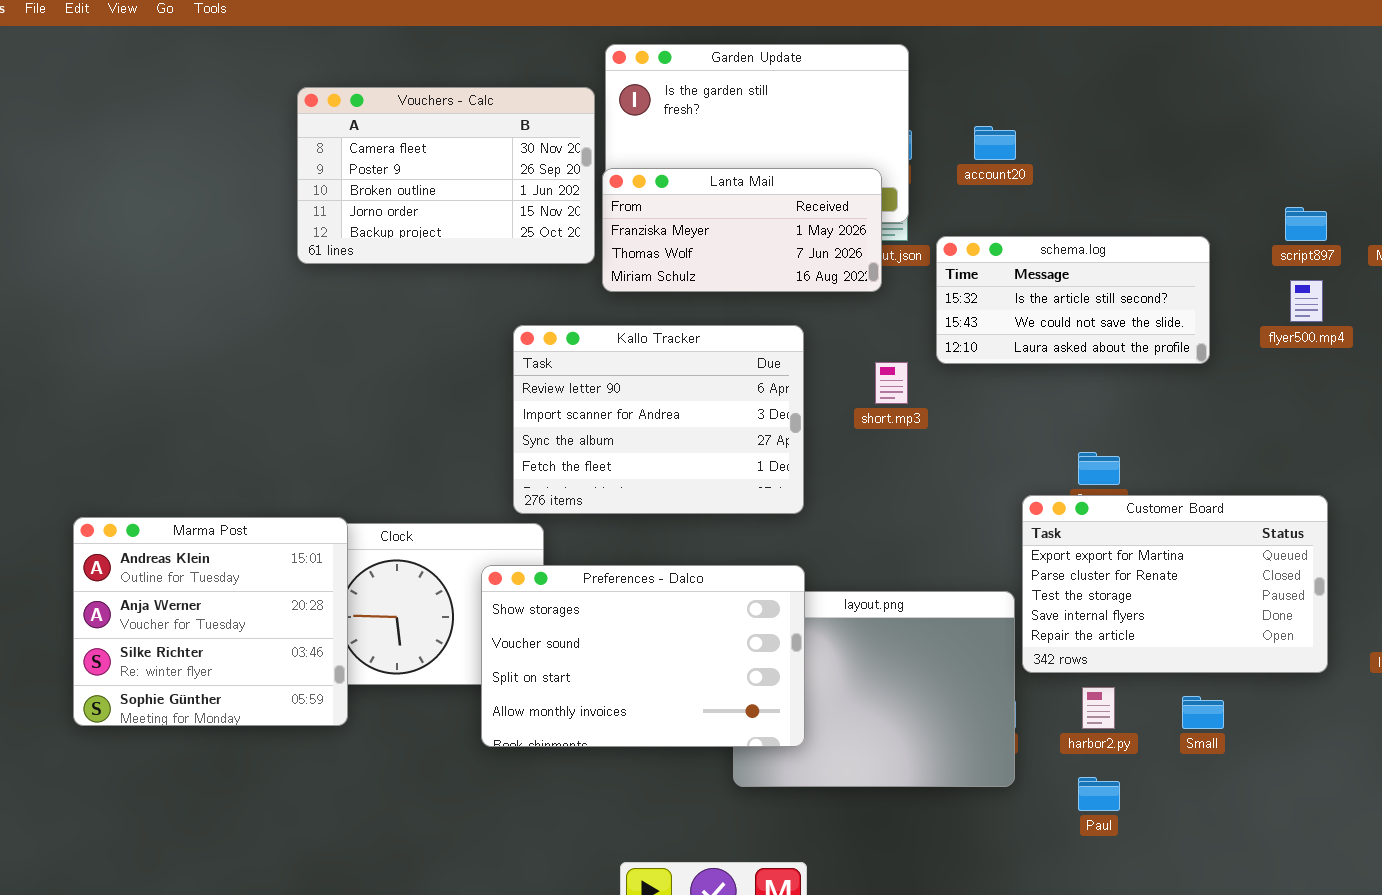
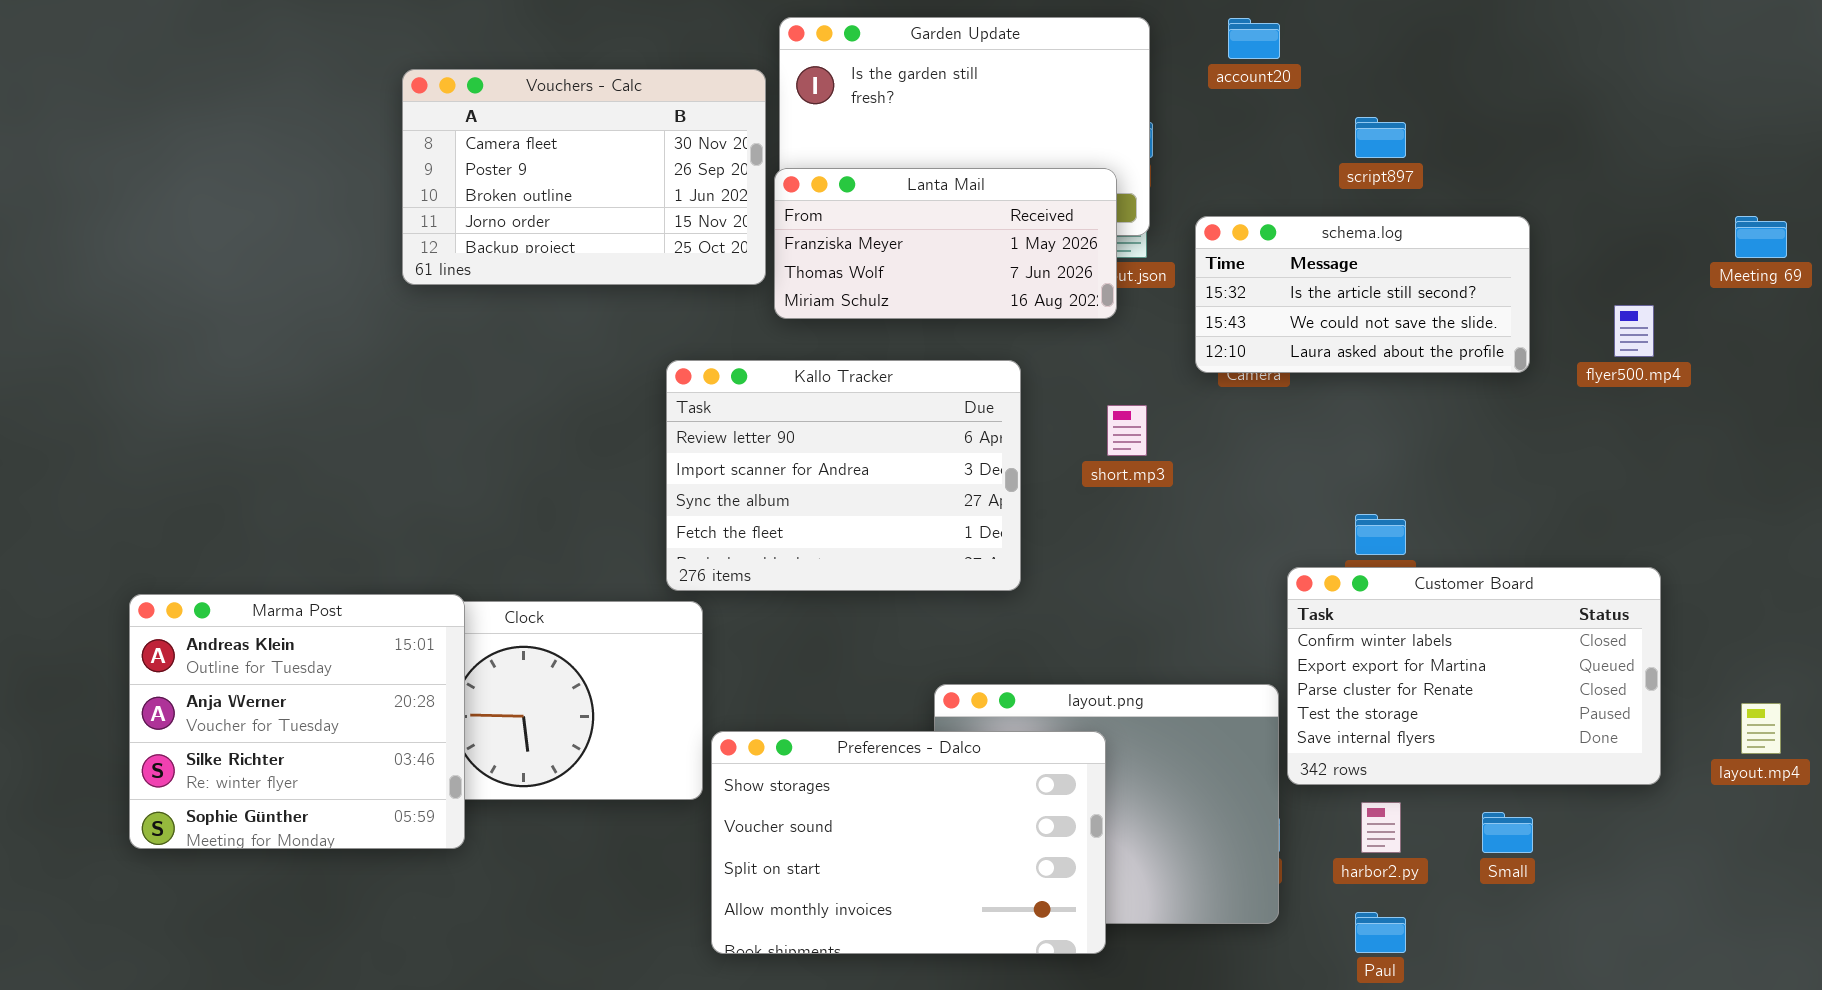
account20: [974,126,1016,160] -> [1228,18,1280,59], moved
script897: [1285,207,1327,241] -> [1355,117,1406,158], moved
schema.log: [936,236,1210,364] -> [1195,216,1530,373], moved
Customer Board: [1022,495,1328,673] -> [1287,567,1661,785], scrolled up 1 row
Preferences - Dalco: [481,565,805,747] -> [711,731,1106,954], moved

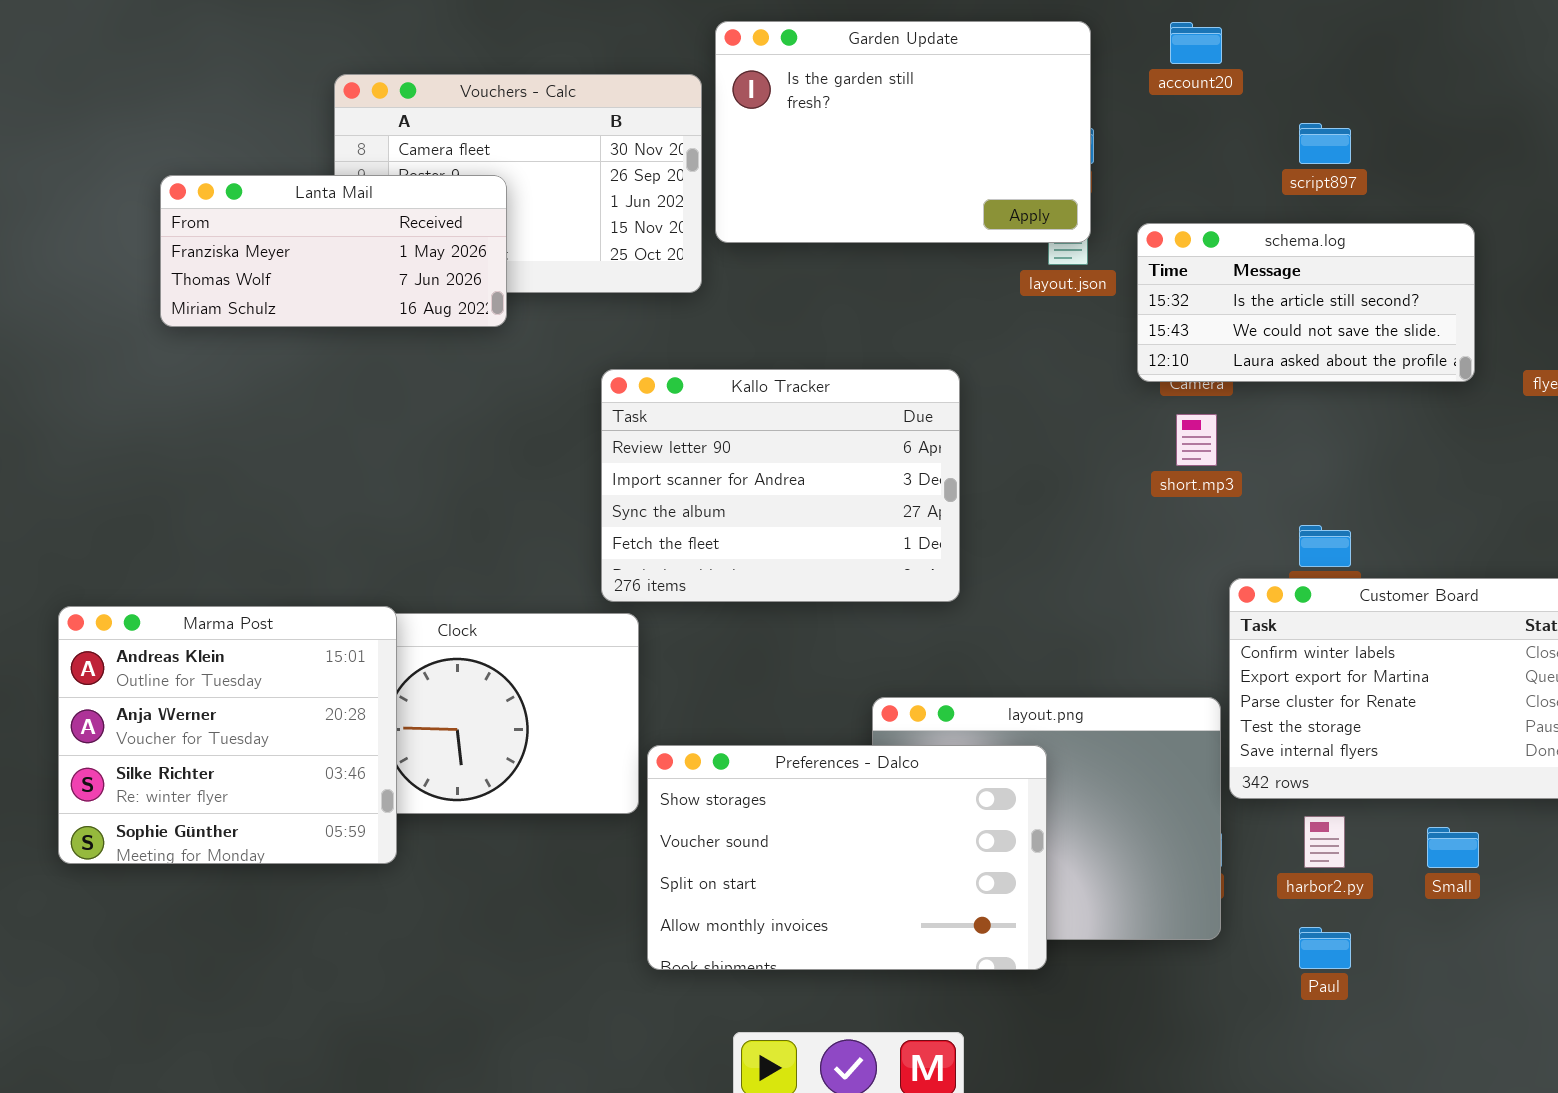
Lanta Mail: [774,168,1117,319] -> [160,175,507,327], moved
short.mp3: [1107,405,1147,456] -> [1176,414,1217,466], moved

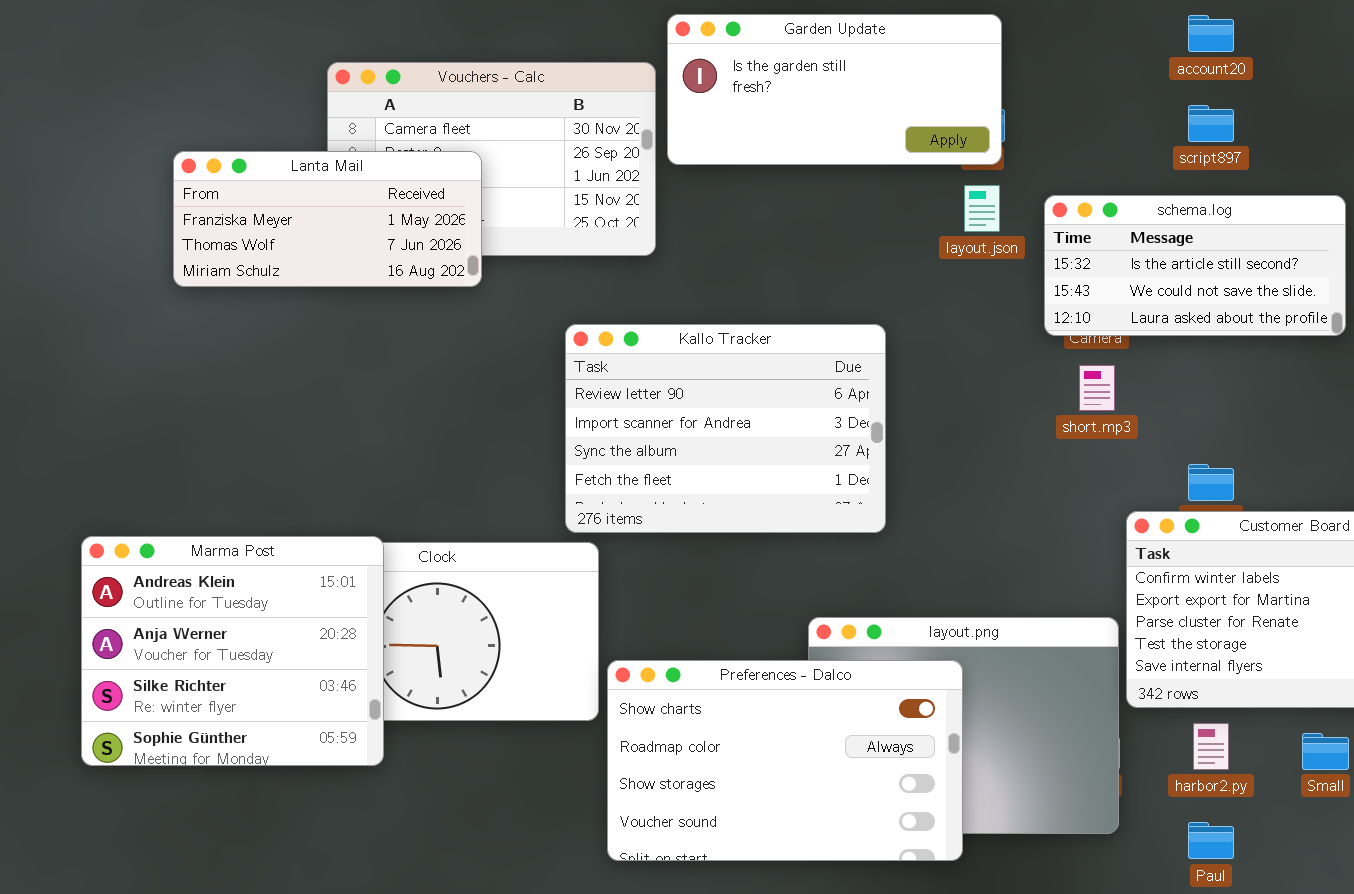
Garden Update: [715,21,1091,243] -> [667,14,1002,165], resized
account20: [1170,22,1222,64] -> [1188,15,1234,52], moved
Preferences - Dalco: [647,745,1047,970] -> [607,660,963,861], scrolled up 2 rows

